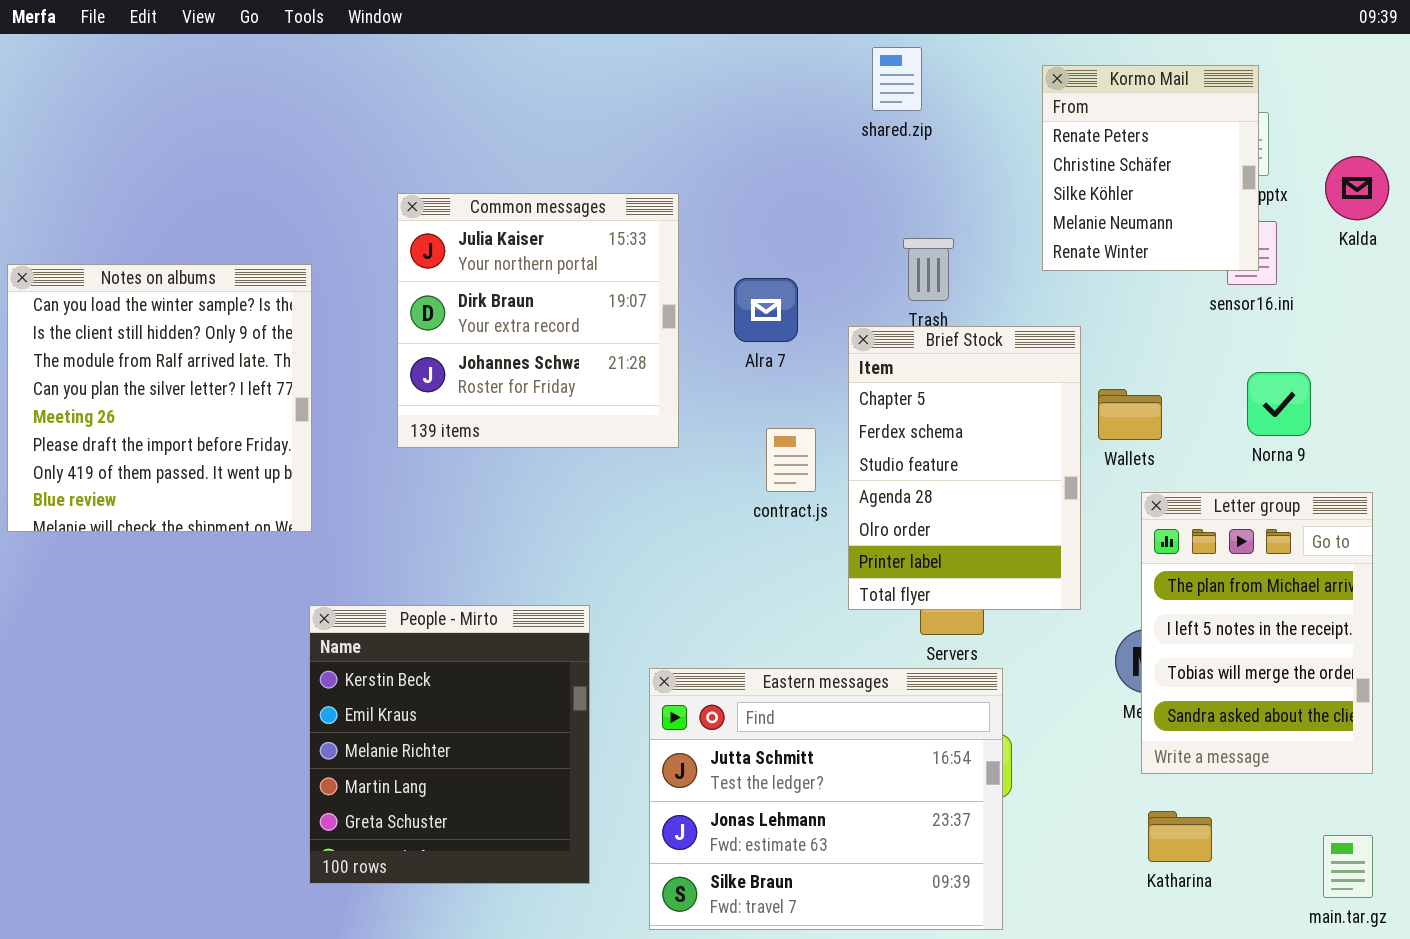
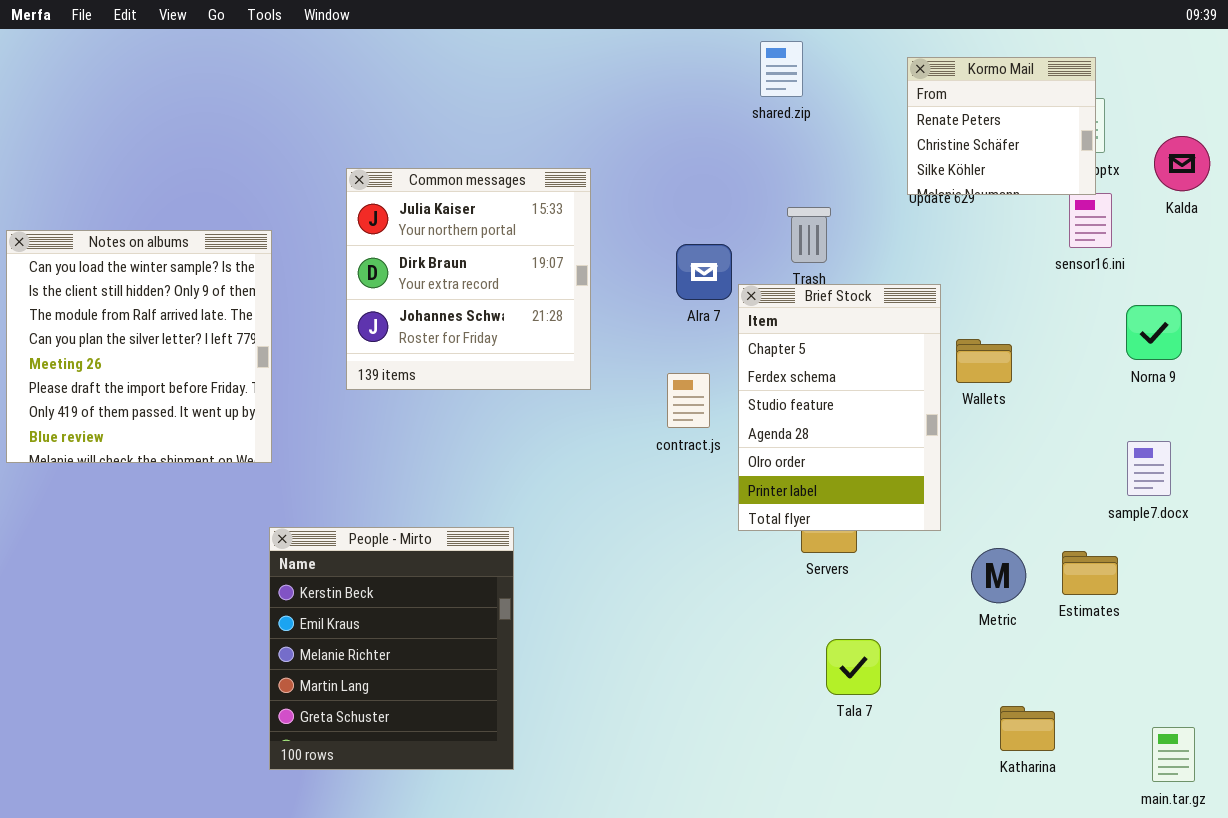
Kormo Mail: [1042,65,1259,271] -> [907,57,1096,195], resized
Alra 7: [734,278,798,342] -> [676,244,732,300], moved
Norna 9: [1247,372,1311,436] -> [1126,305,1182,360], moved
Letter group: [1141,492,1373,774] -> none, closed
Eastern messages: [649,668,1003,930] -> none, closed

